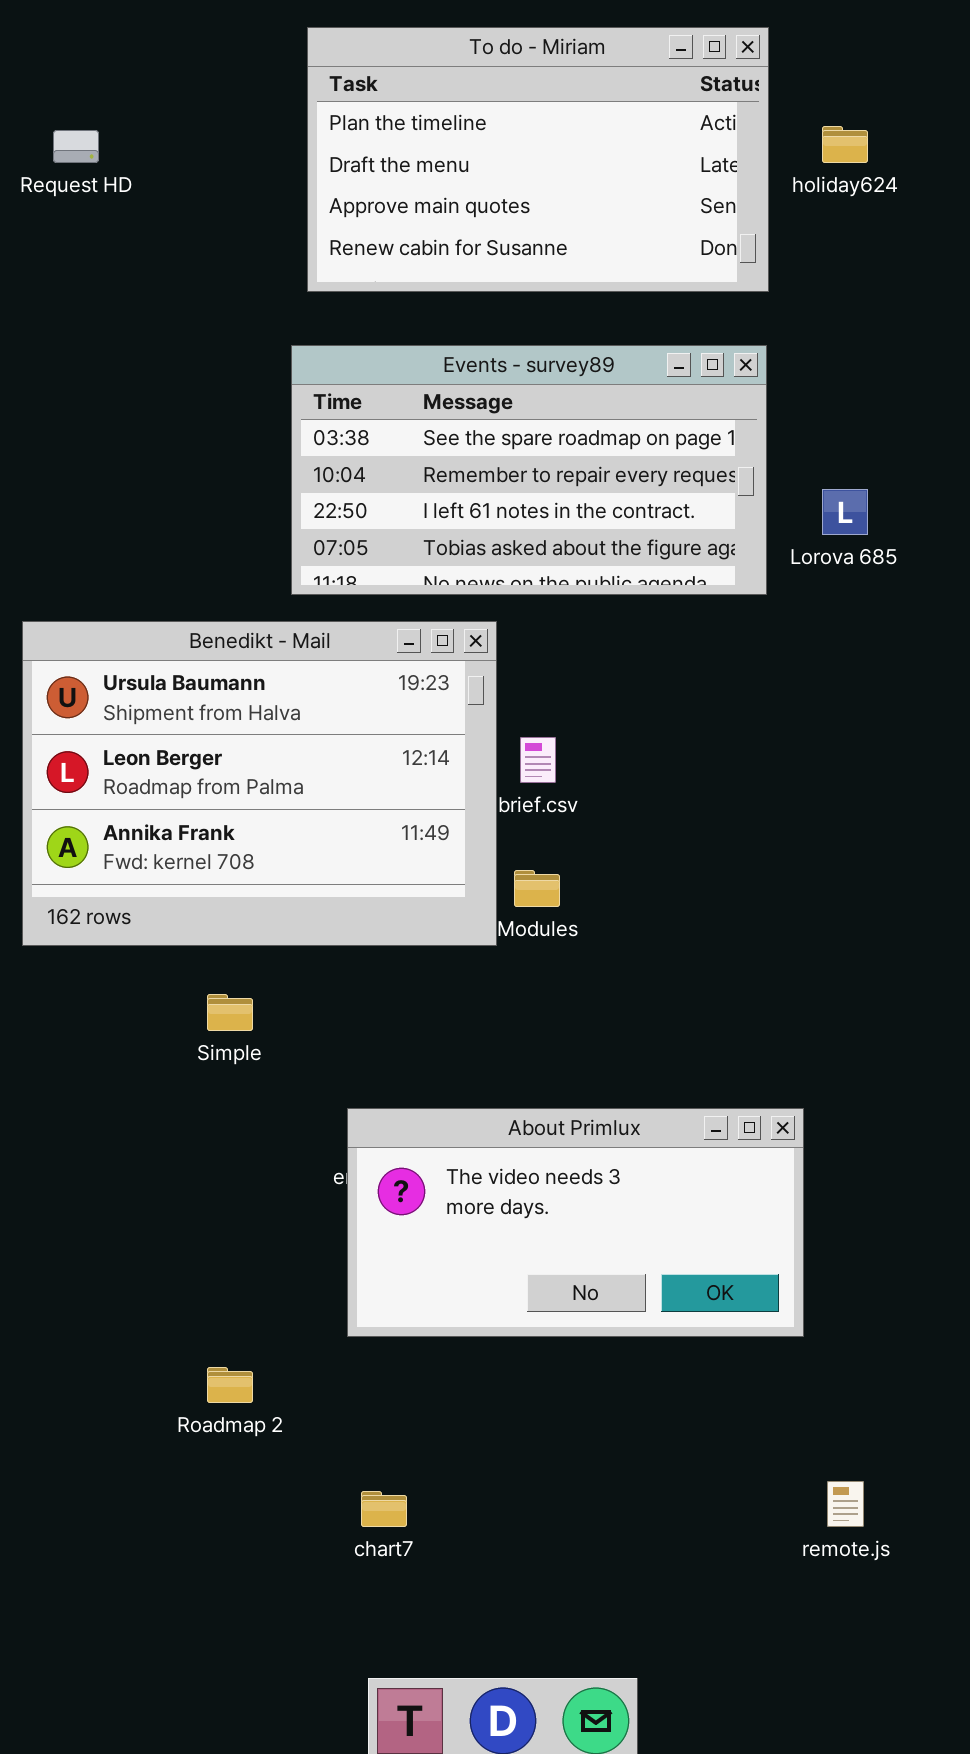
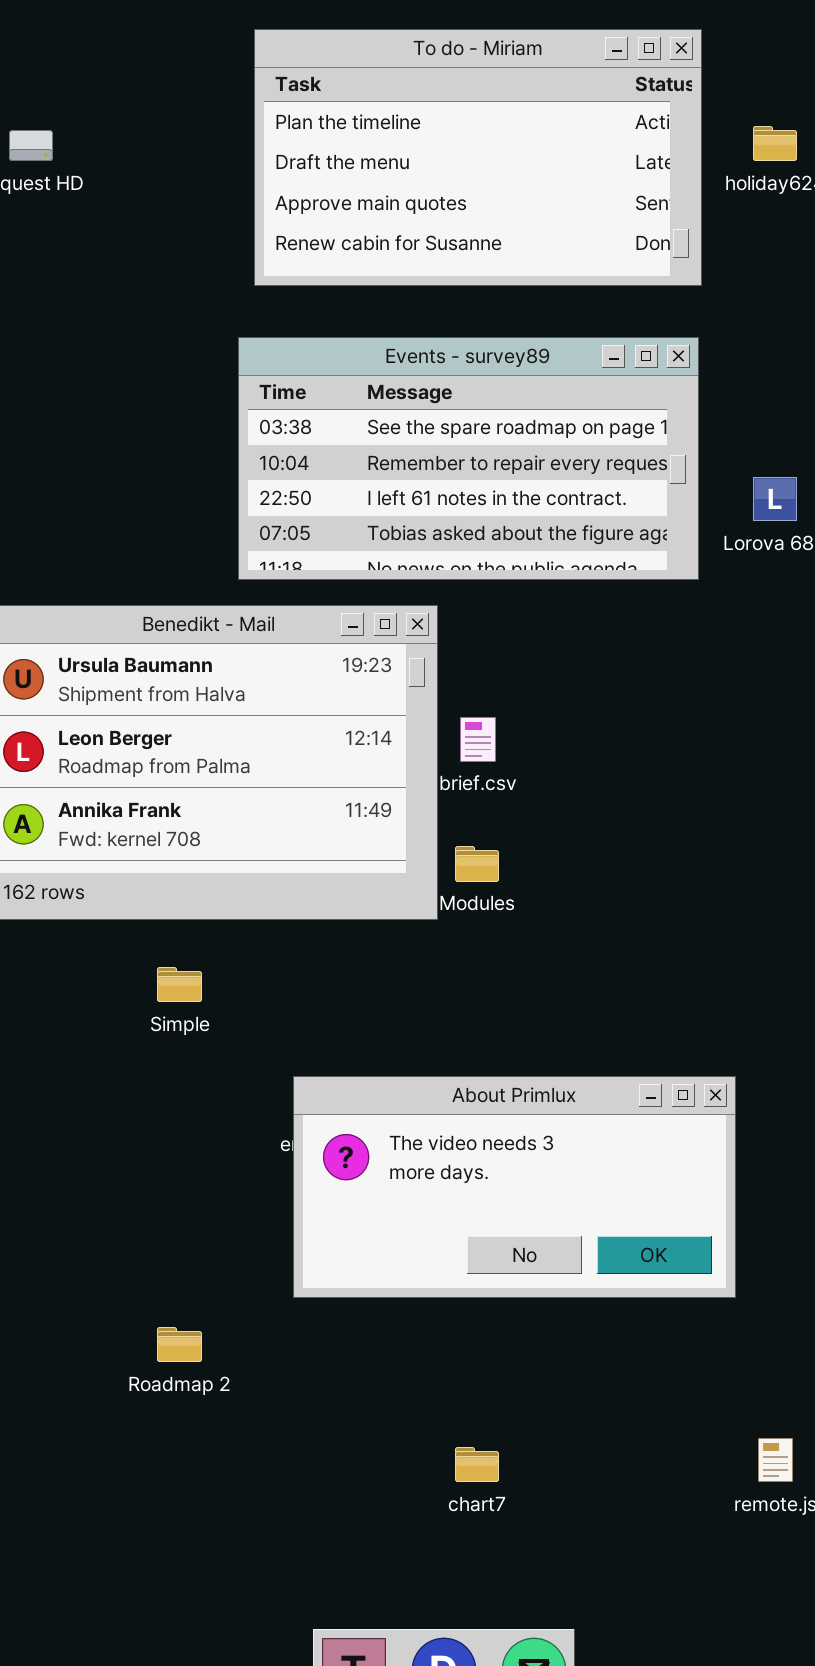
chart7: [361,1491,407,1527] -> [455,1447,499,1482], moved

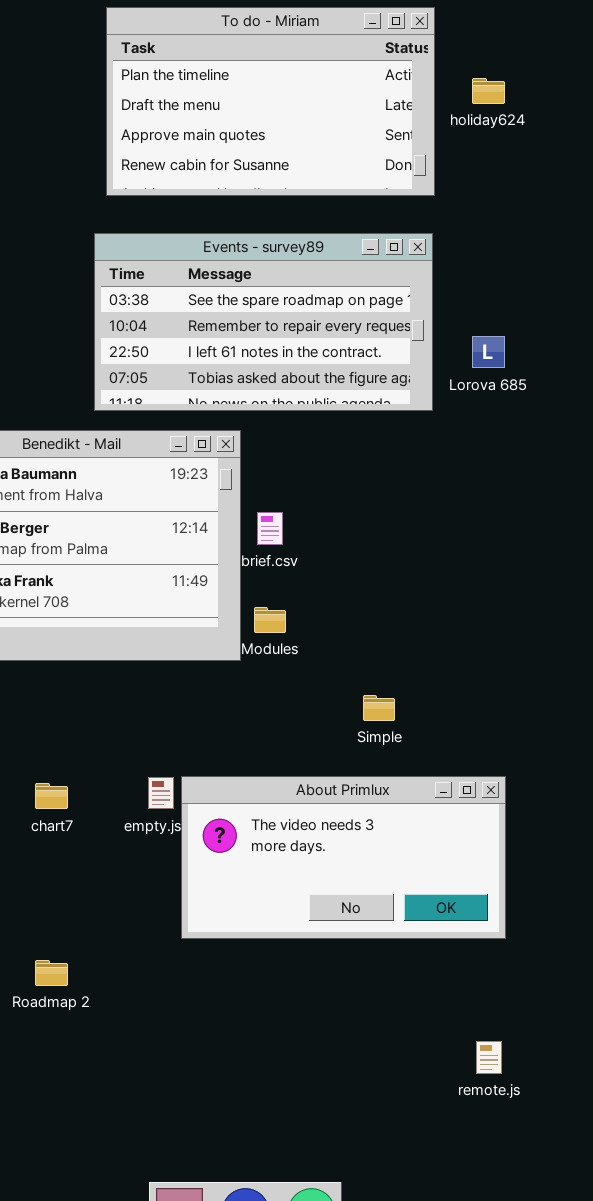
Simple: [157,967,202,1002] -> [363,695,395,721], moved
About Primlux: [293,1076,736,1298] -> [181,776,506,939], moved
chart7: [455,1447,499,1482] -> [35,783,68,809], moved

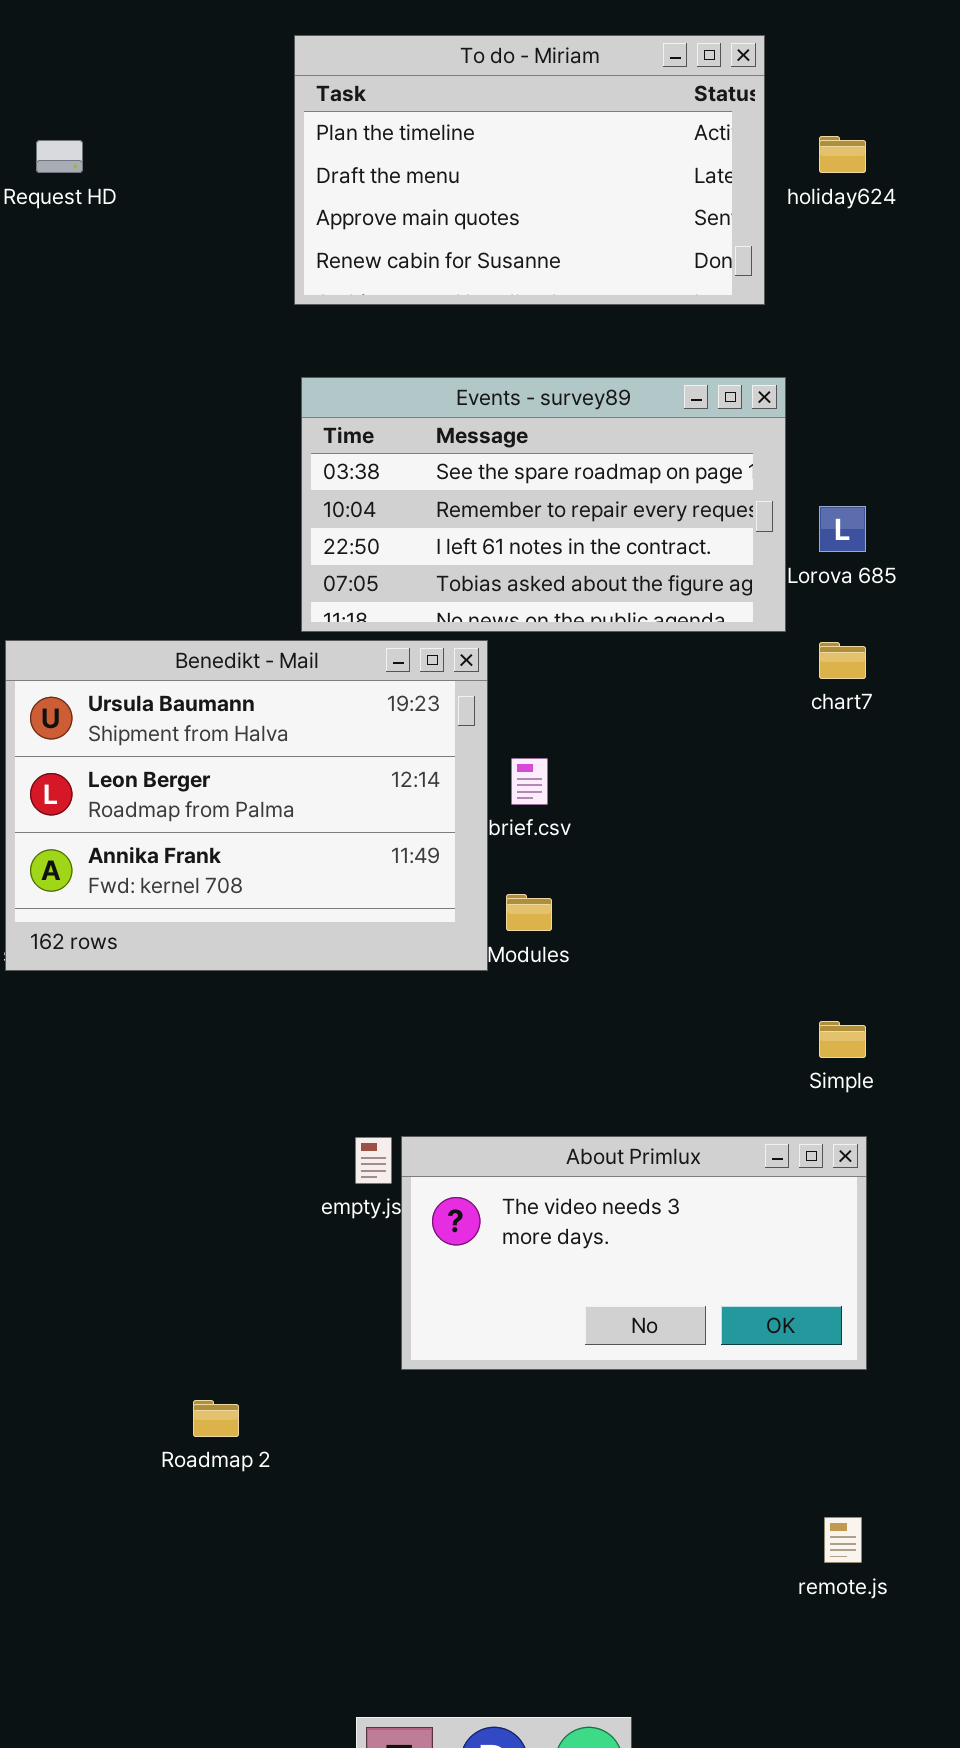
Events - survey89: [94,233,433,411] -> [301,377,786,632], moved
Simple: [363,695,395,721] -> [819,1021,866,1058], moved
chart7: [35,783,68,809] -> [819,642,866,679], moved

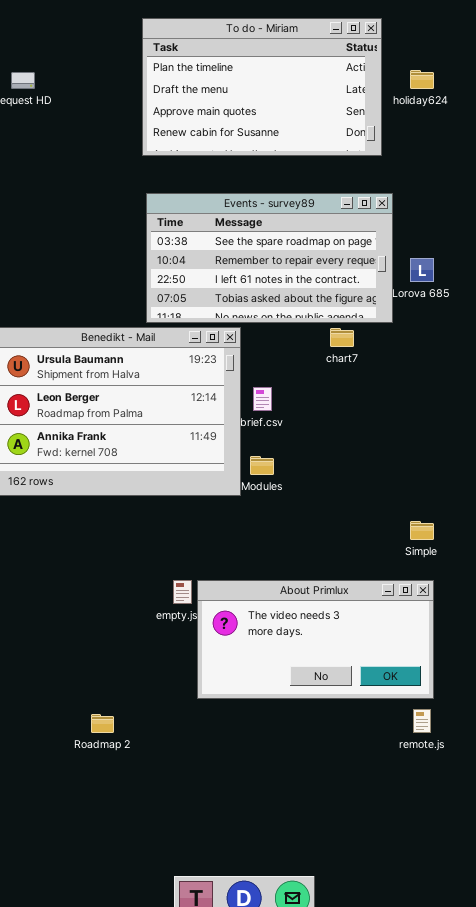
chart7: [819,642,866,679] -> [330,328,354,347], moved
remote.js: [824,1517,862,1563] -> [413,709,431,733], moved

